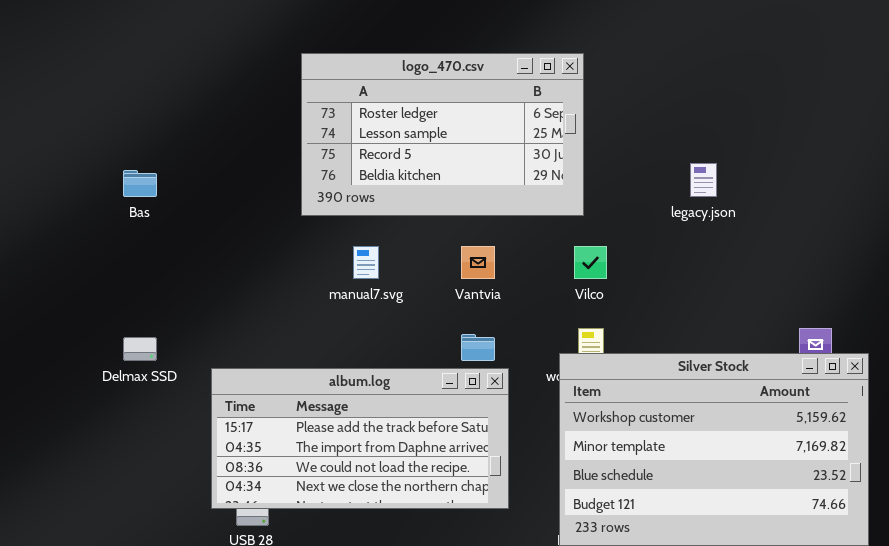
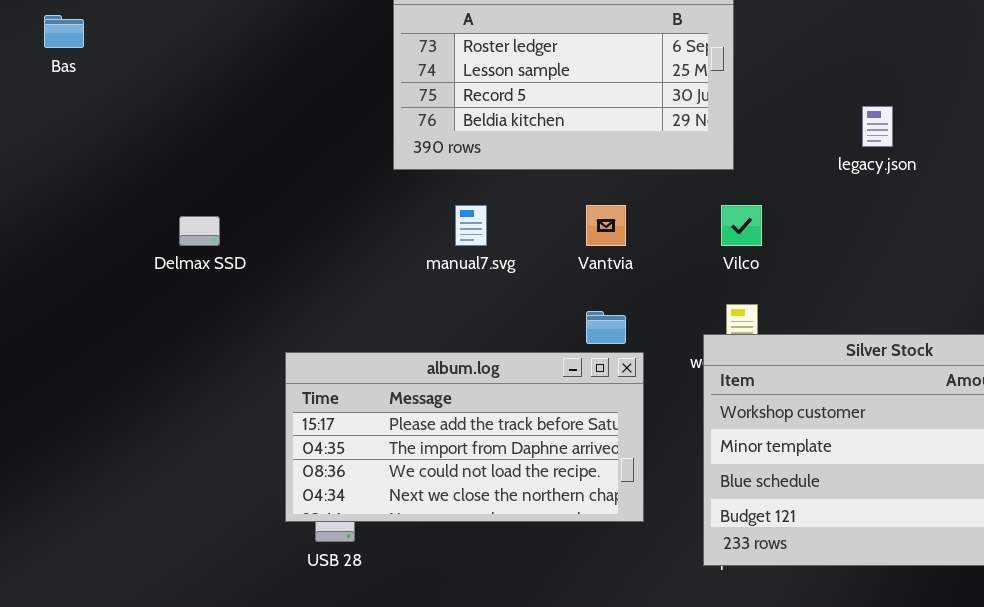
Bas: [123,170,157,197] -> [44,15,84,48], moved
Delmax SSD: [123,337,157,361] -> [179,216,220,246], moved

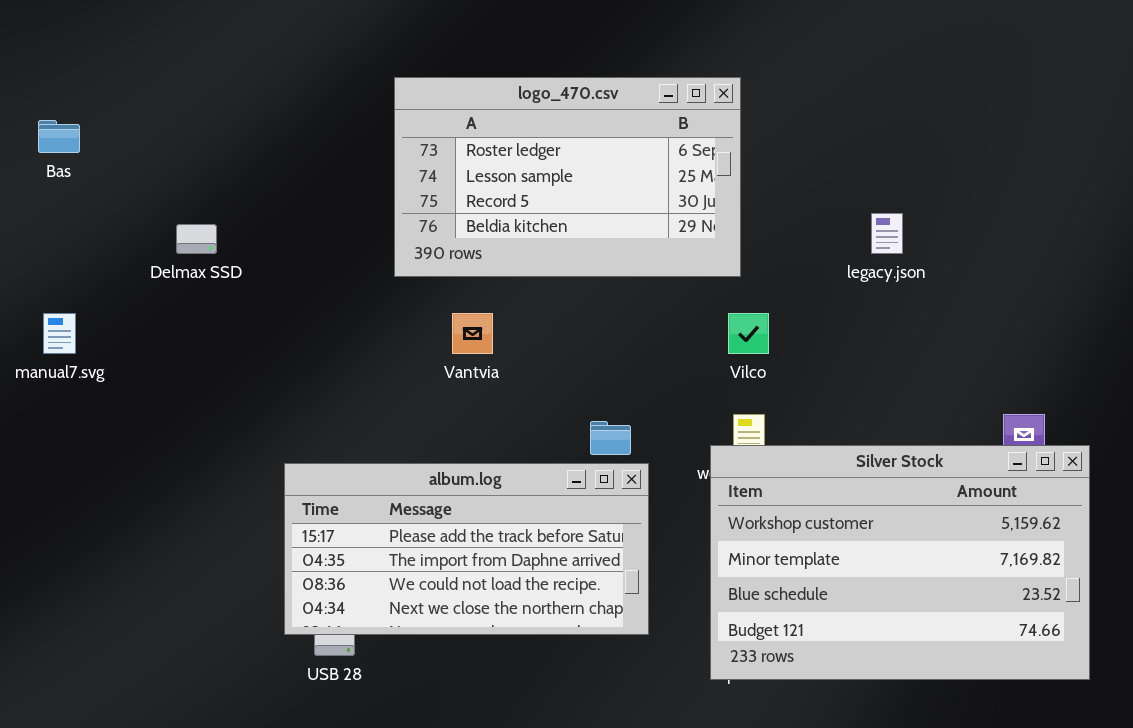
manual7.svg: [455,205,487,246] -> [43,313,76,354], moved
Vantvia: [586,205,626,246] -> [452,313,493,354], moved
Delmax SSD: [179,216,220,246] -> [176,224,217,254], moved

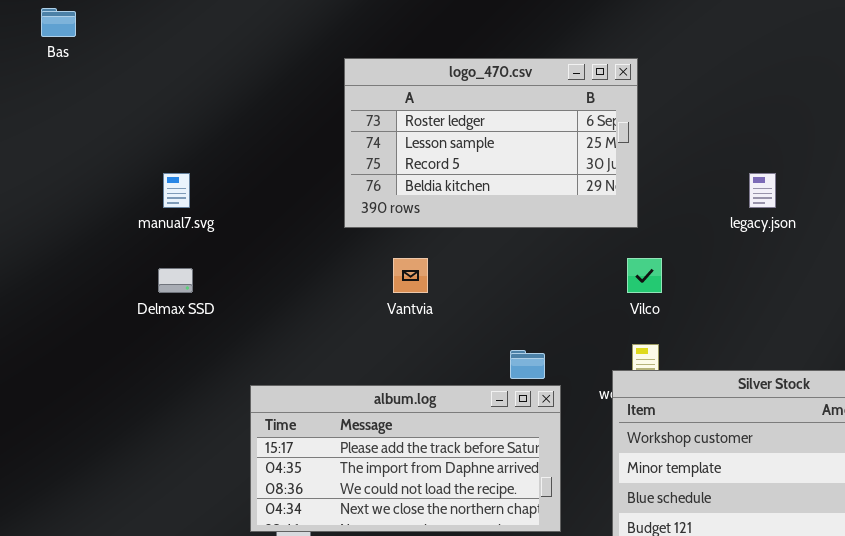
Bas: [38,120,80,153] -> [41,8,76,37], moved
Delmax SSD: [176,224,217,254] -> [158,268,193,293], moved
manual7.svg: [43,313,76,354] -> [163,173,190,208], moved

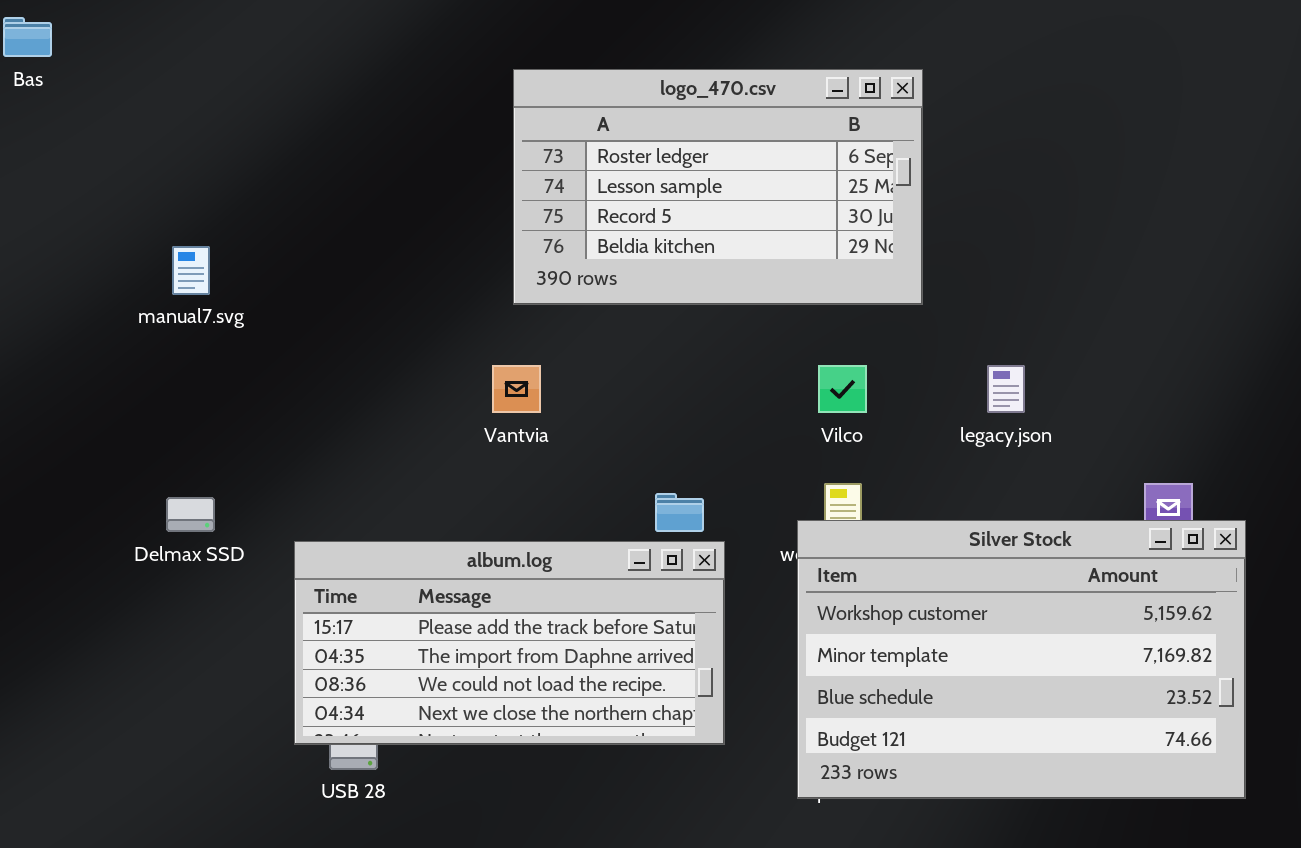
logo_470.csv: [344,58,638,228] -> [513,69,923,305], moved
legacy.json: [749,173,776,208] -> [987,365,1025,413], moved
Delmax SSD: [158,268,193,293] -> [166,497,215,532], moved

